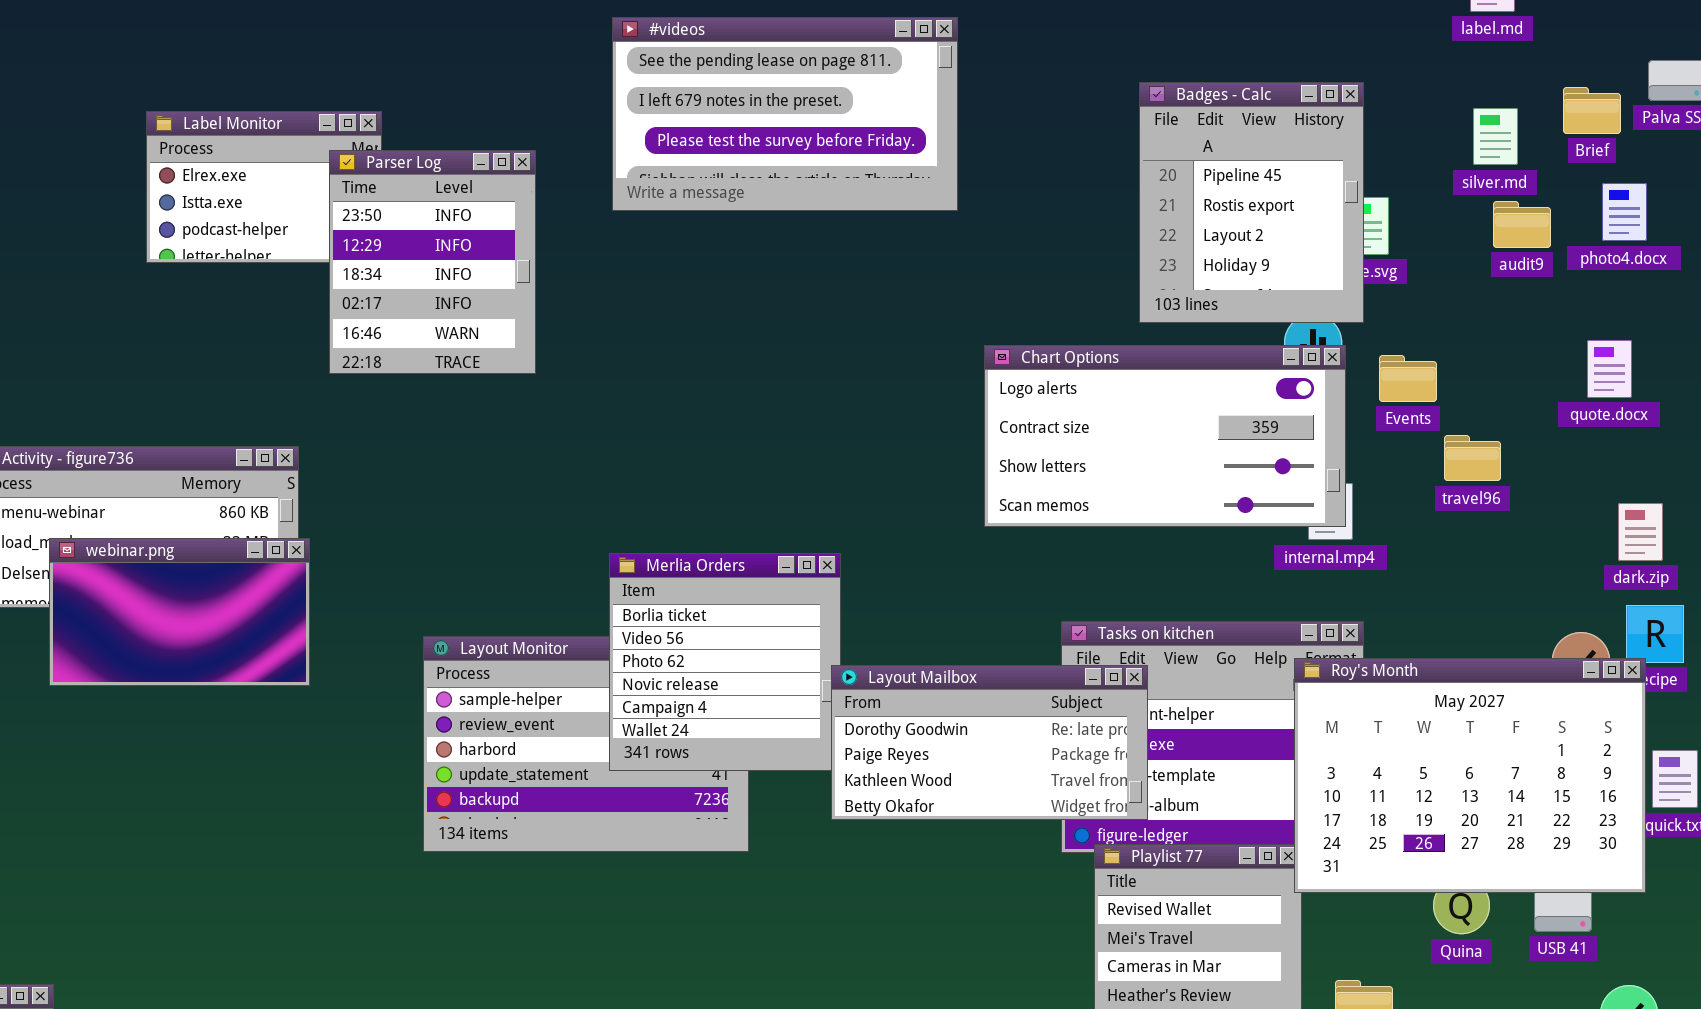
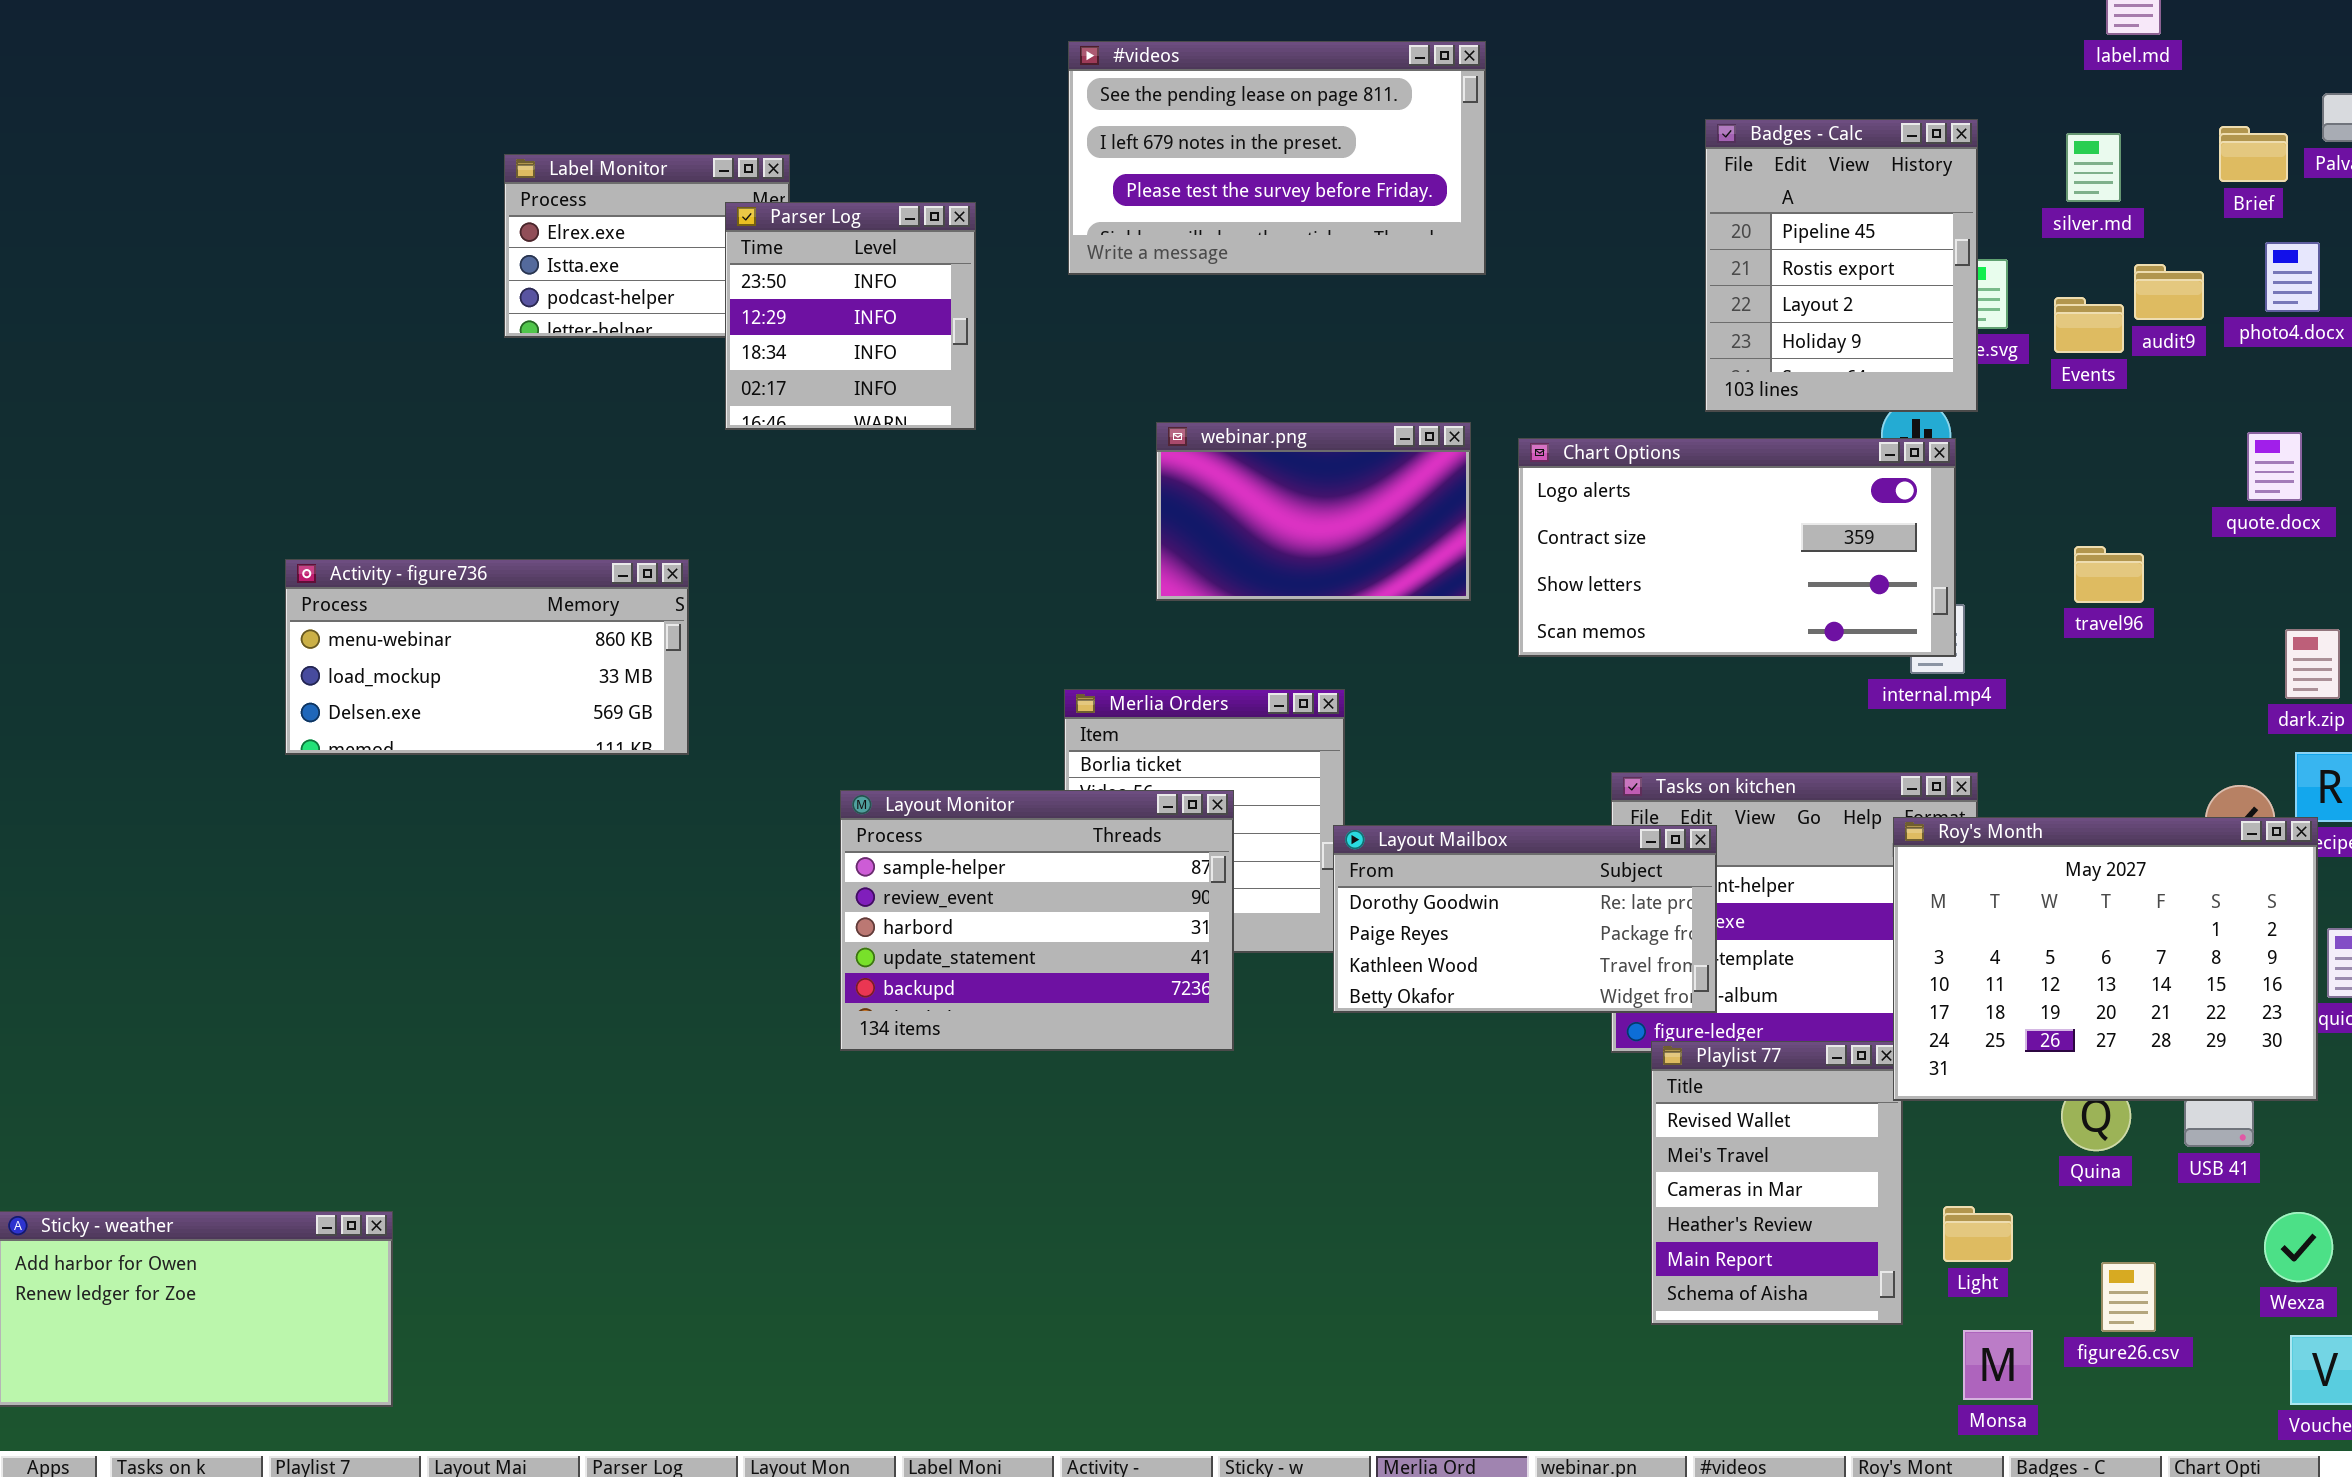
silver.md: [1473,108,1518,165] -> [2066,133,2121,202], moved
Parser Log: [329,150,536,374] -> [725,202,976,430], resized
Events: [1379,355,1437,402] -> [2054,297,2124,353], moved
webinar.png: [49,538,310,686] -> [1156,422,1471,601], moved
Layout Monitor: [423,636,749,852] -> [840,790,1234,1051], raised

